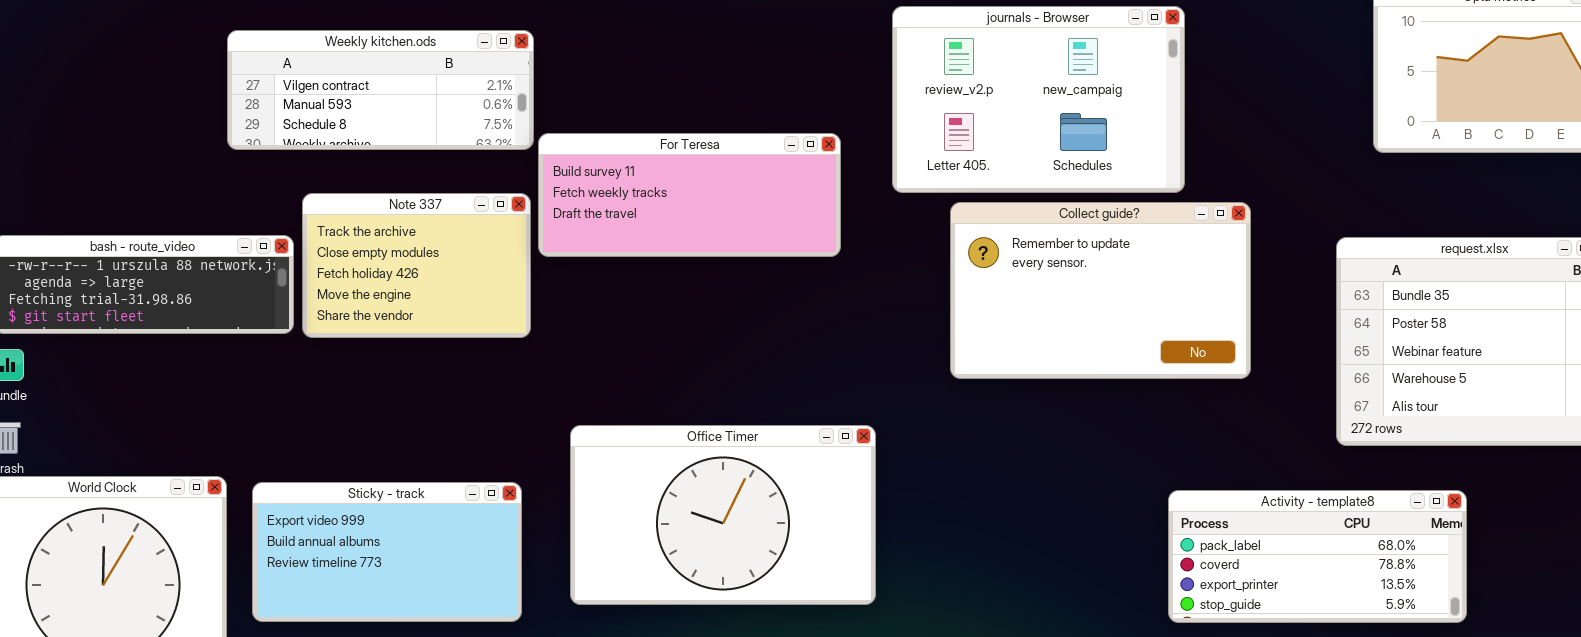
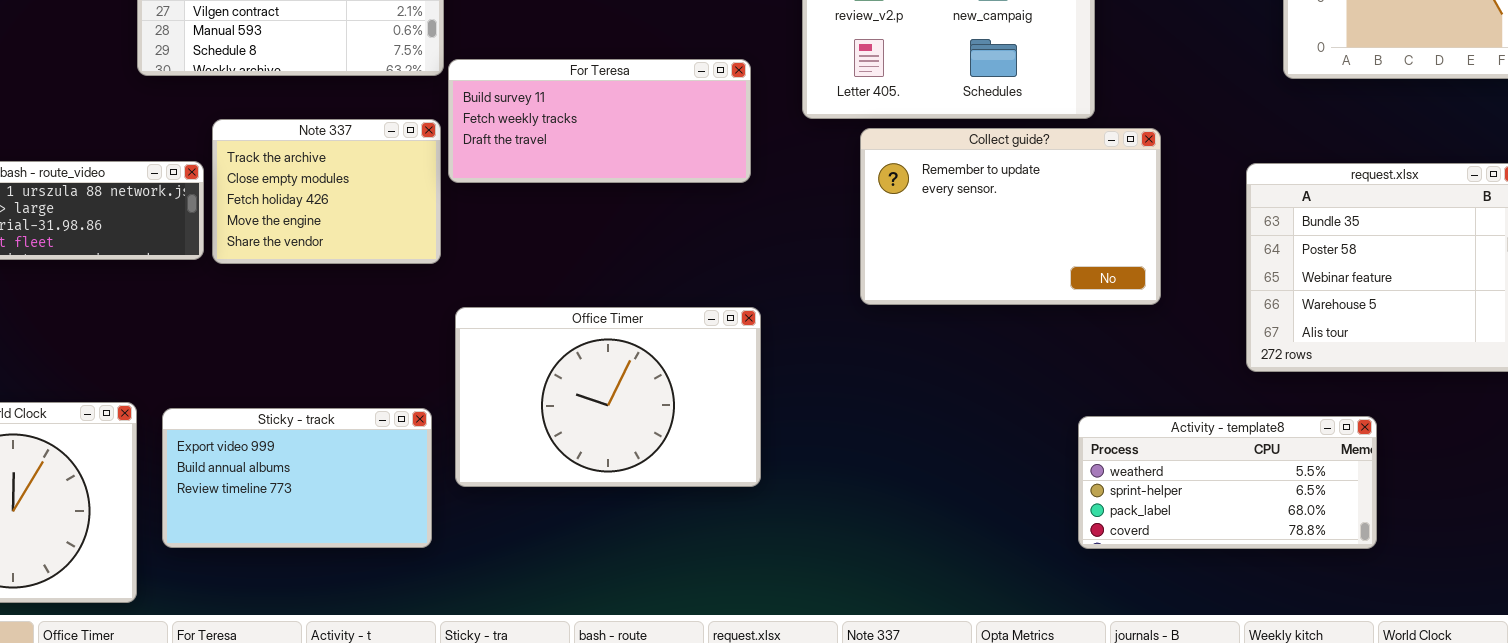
Office Timer: [570,425,876,605] -> [455,307,761,487], moved
Activity - template8: [1168,490,1467,623] -> [1078,416,1377,549], scrolled up 2 rows

